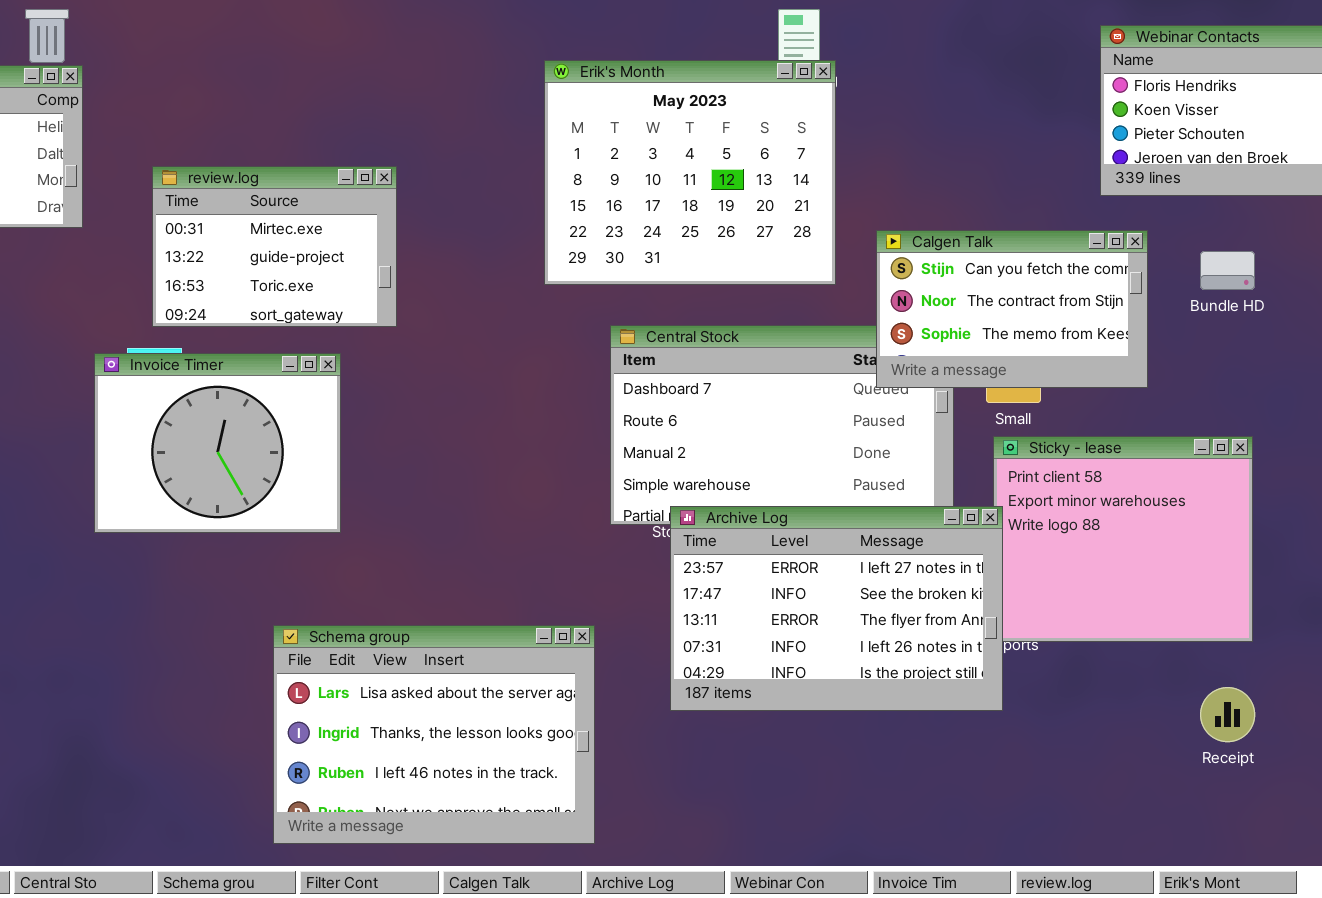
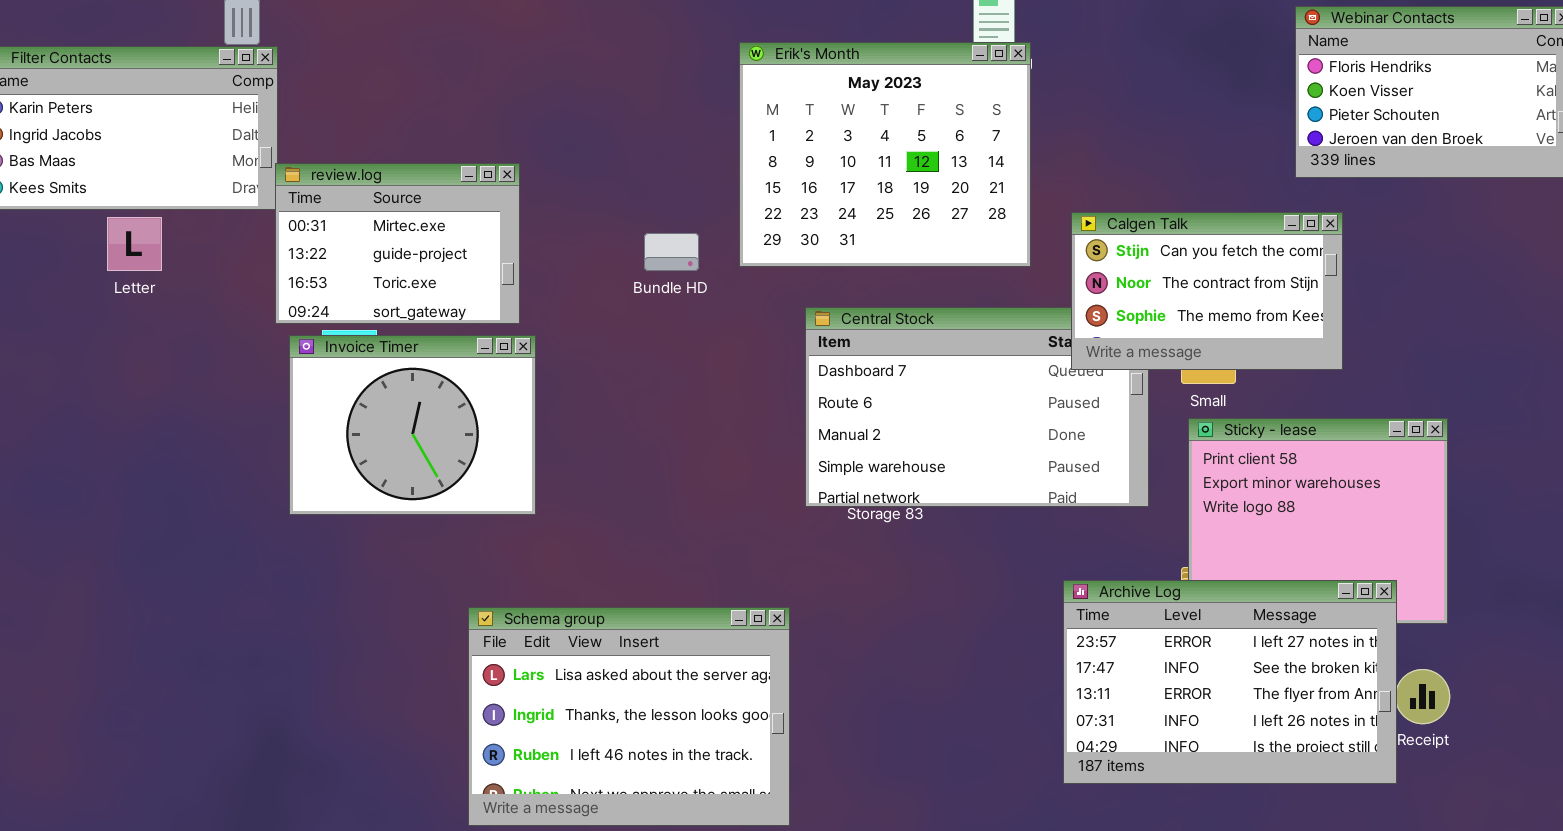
review.log: [152,166,397,327] -> [275,163,520,324], moved
Bundle HD: [1200,251,1255,290] -> [644,233,699,271], moved
Archive Log: [670,506,1003,711] -> [1063,580,1397,784], moved

